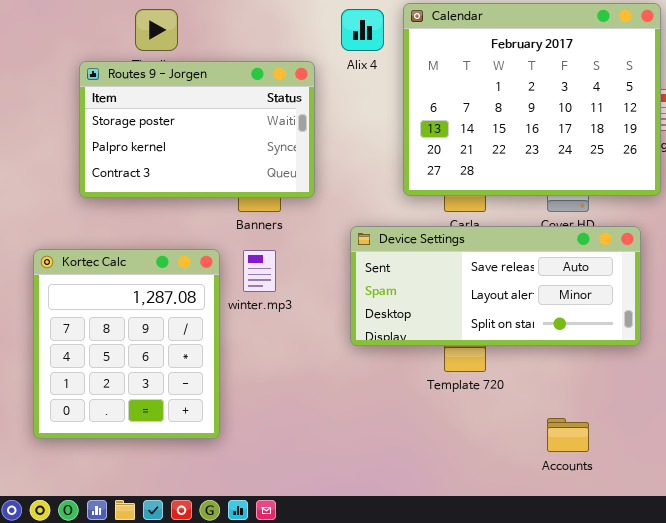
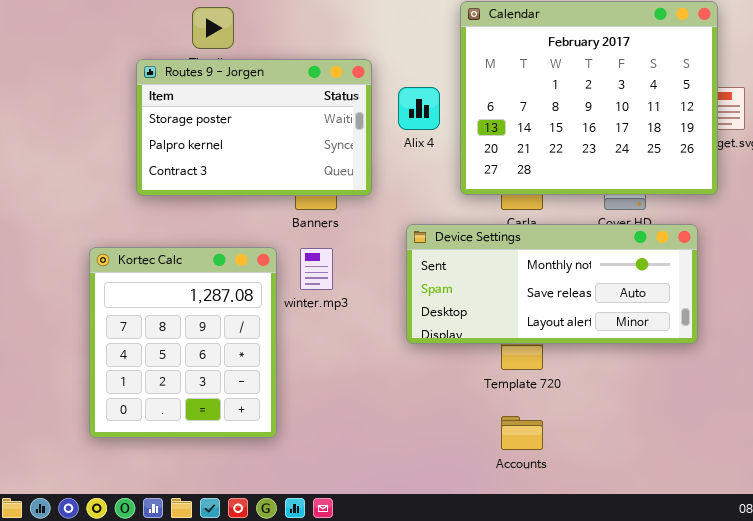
Alix 4: [341,9,384,51] -> [398,87,440,130], moved
Device Settings: [350,226,641,346] -> [406,224,698,344], scrolled up 1 row
Accounts: [547,418,589,452] -> [501,416,543,450], moved

